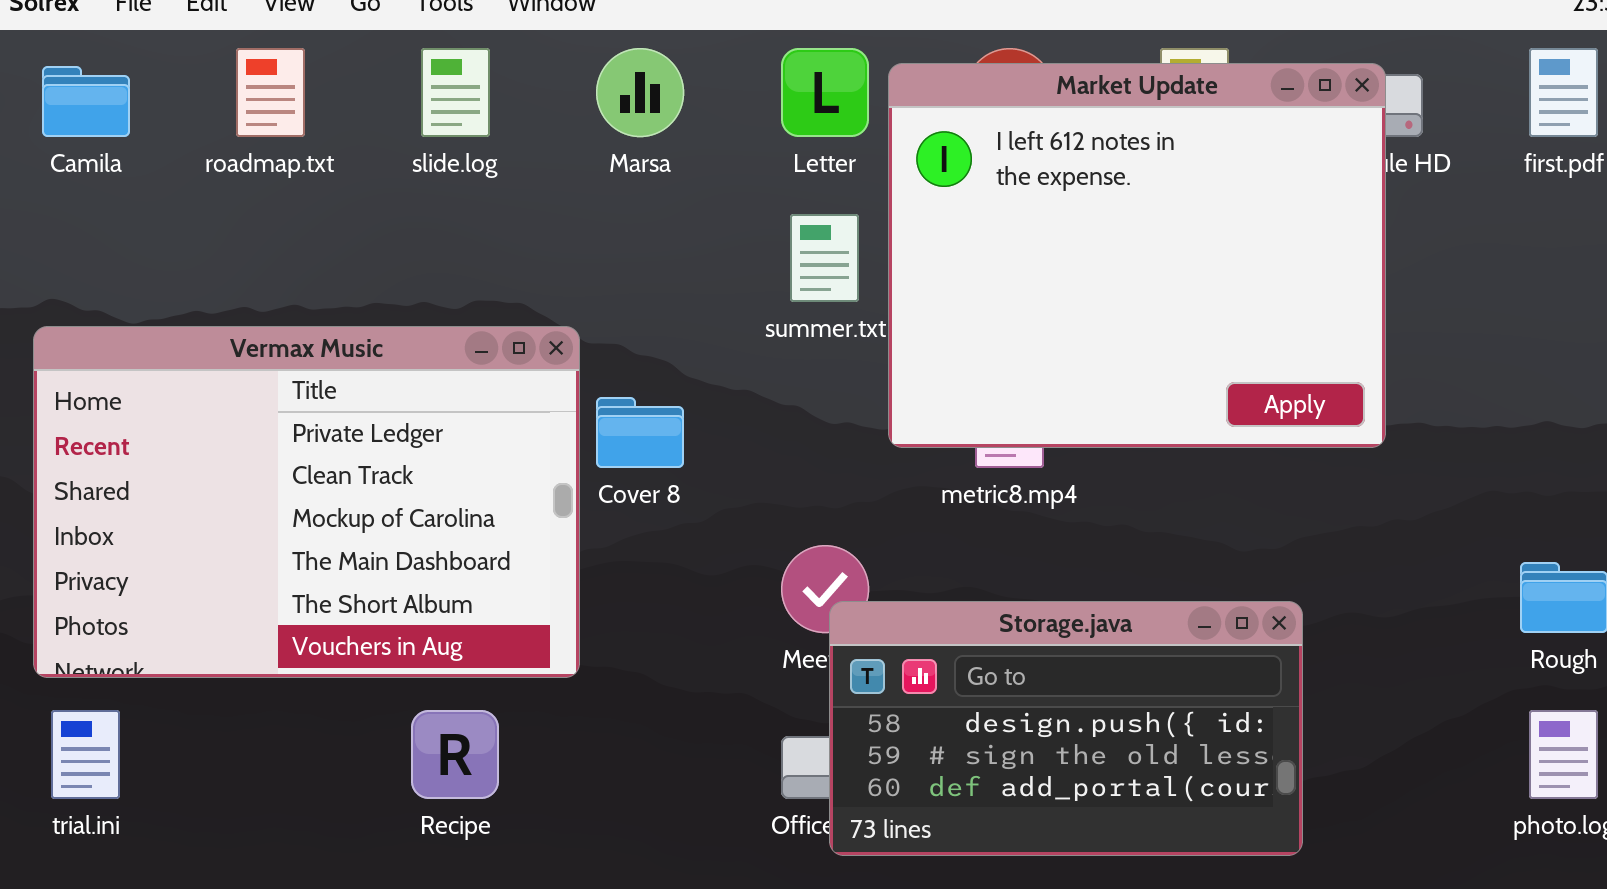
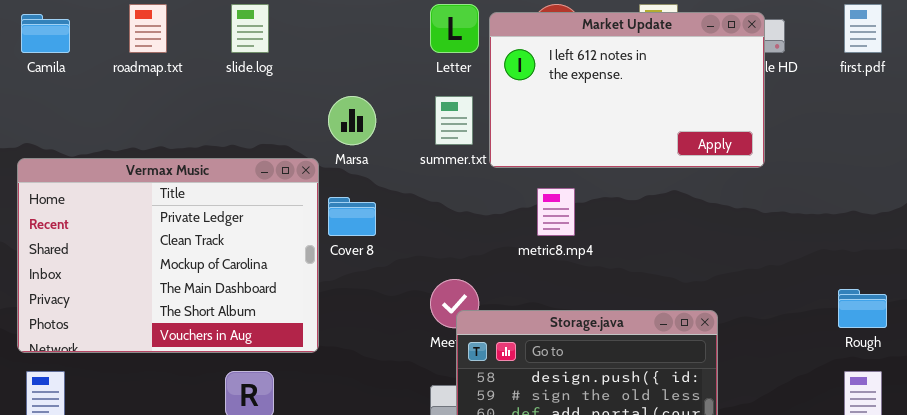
Marsa: [596,48,684,137] -> [328,96,376,145], moved
Market Update: [888,63,1386,448] -> [489,12,765,168], resized

